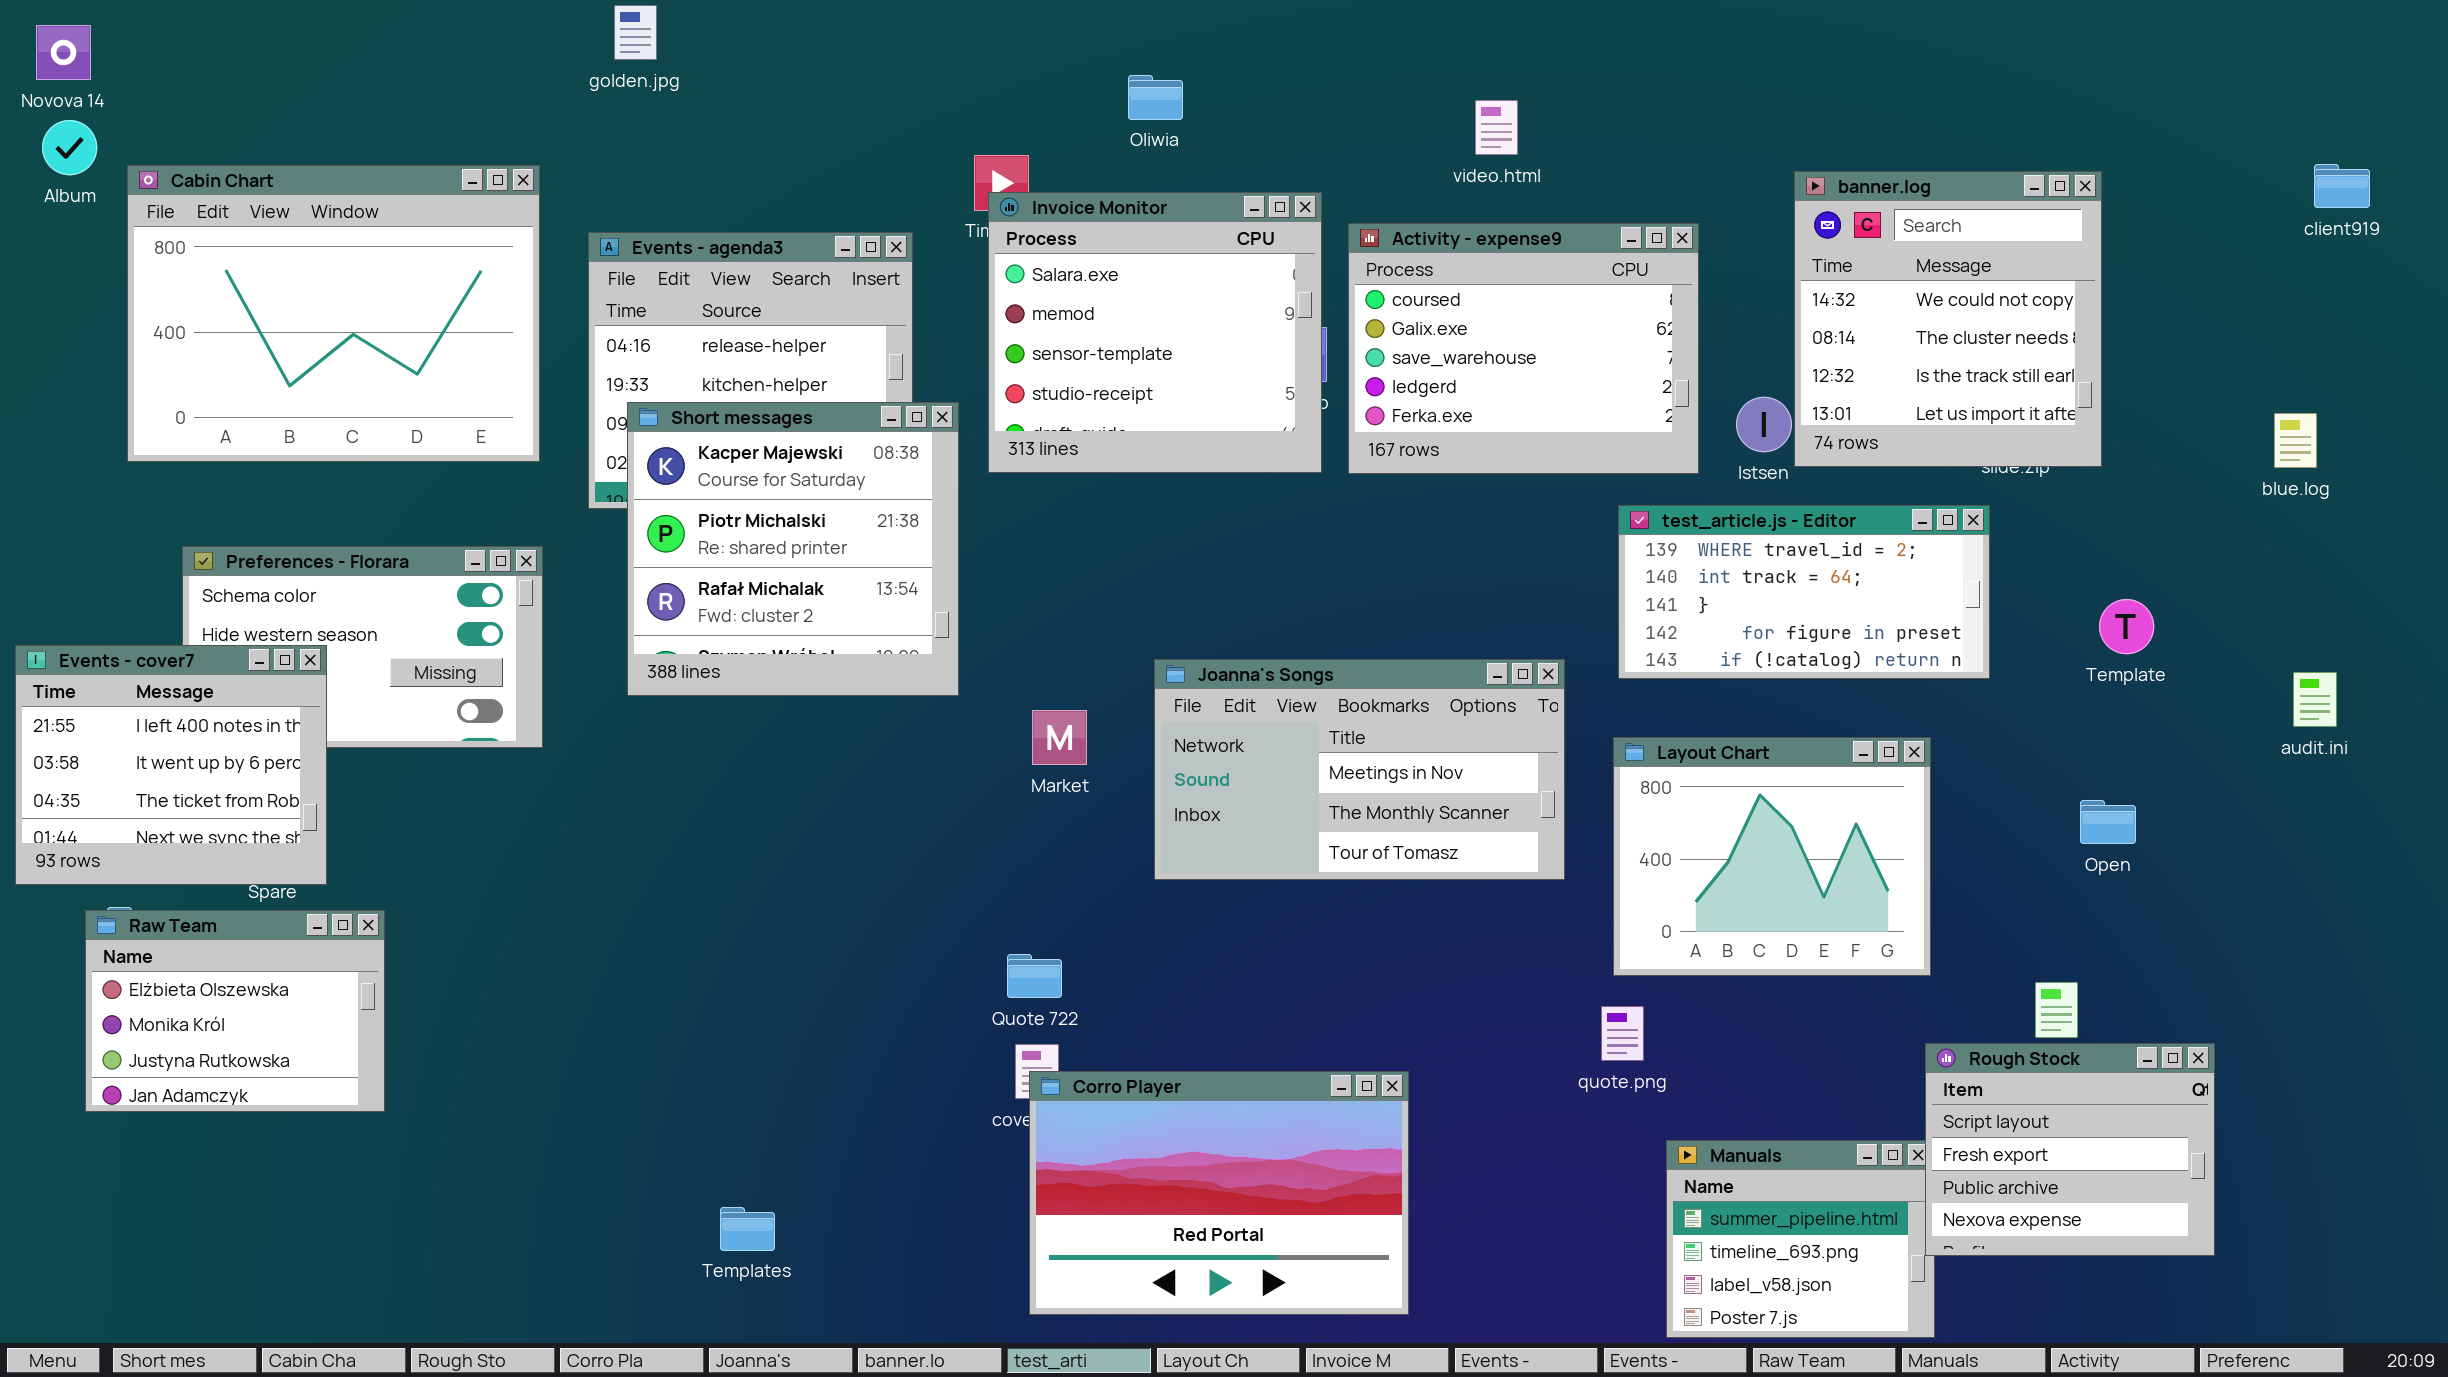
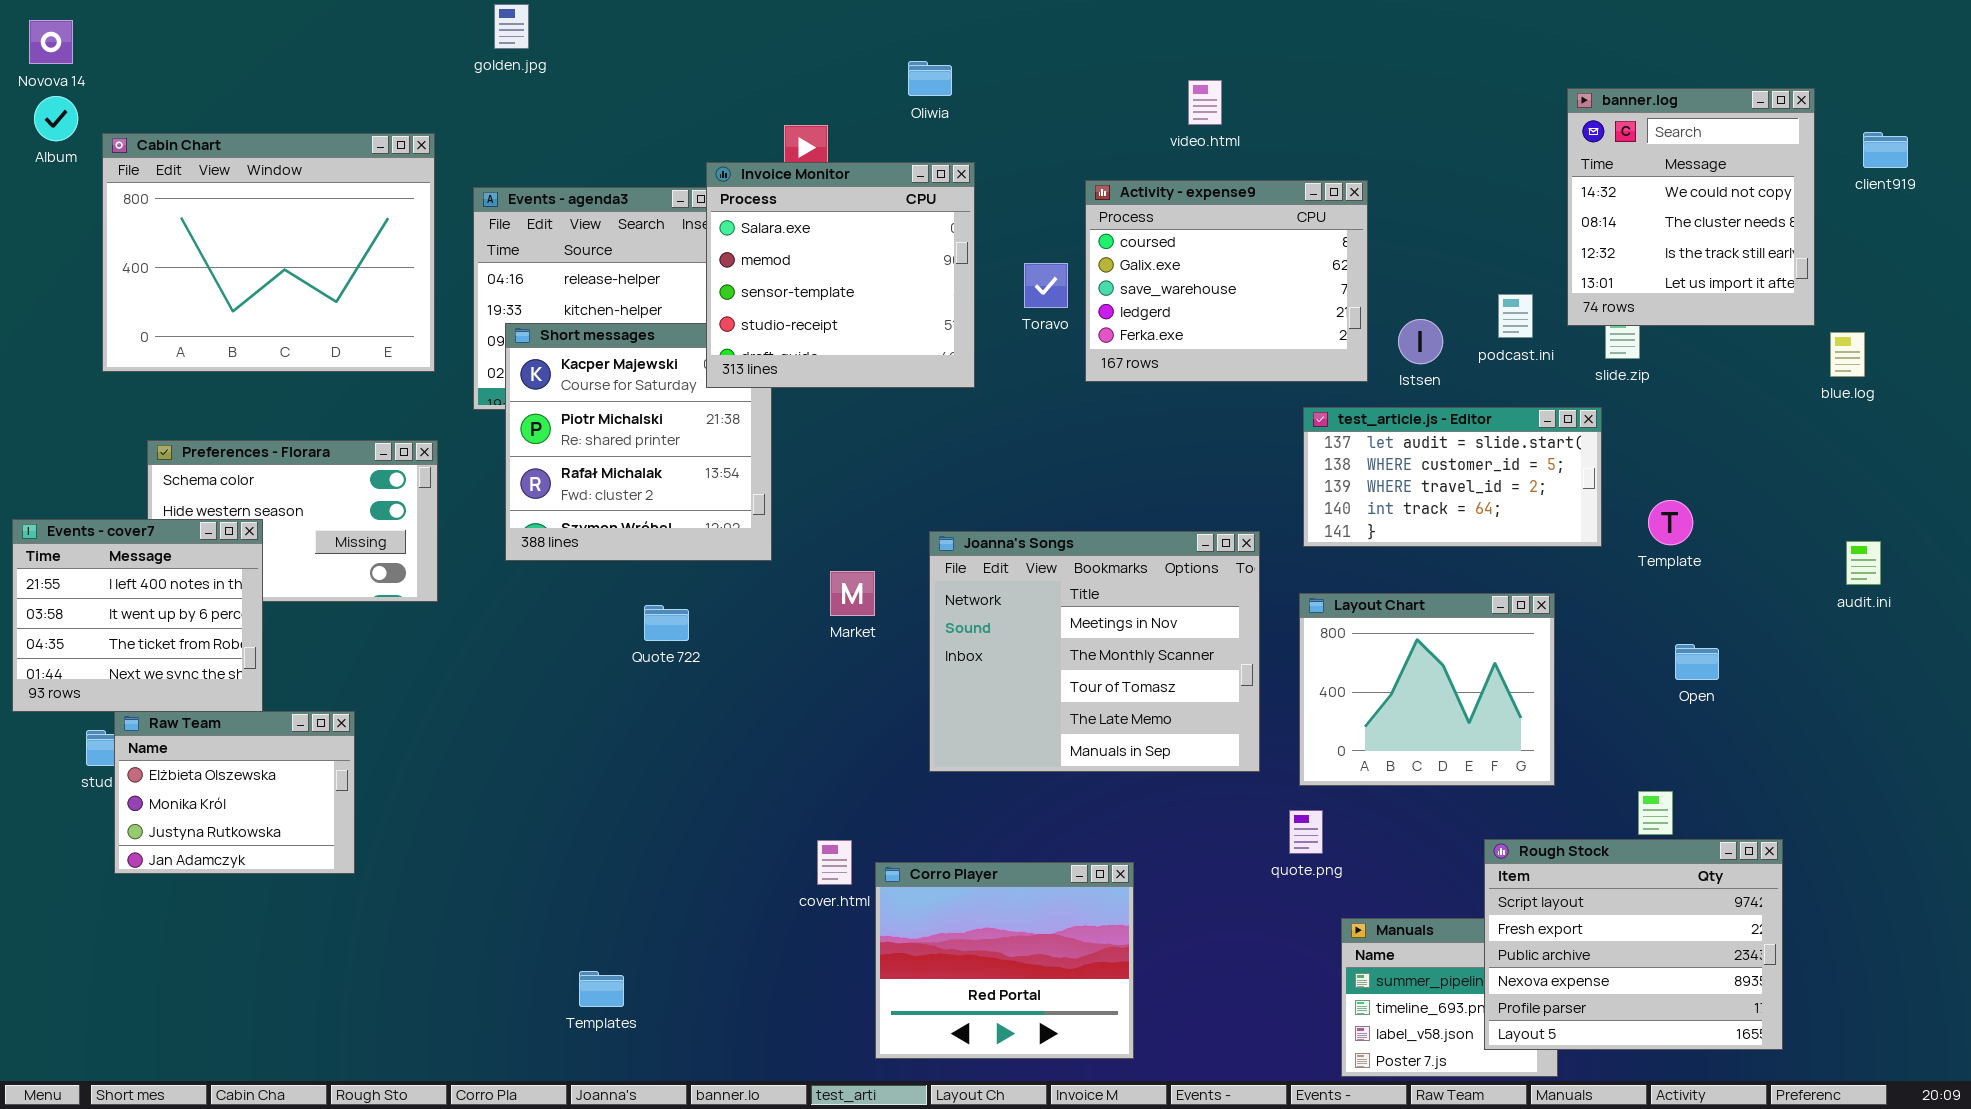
banner.log: [1794,171,2102,467] -> [1567,88,1815,326], moved
Invoice Monitor: [988,192,1322,473] -> [706,162,975,388], moved
test_article.js - Editor: [1618,505,1990,679] -> [1303,407,1602,547], scrolled up 2 rows
Template: [2099,599,2154,654] -> [1648,500,1693,545], moved
Joanna's Songs: [1154,659,1565,880] -> [929,531,1260,772], resized
Raw Team: [85,910,385,1112] -> [114,711,355,874], moved
Quote 722: [1007,954,1062,998] -> [644,605,689,641], moved
Rough Stock: [1925,1043,2215,1256] -> [1484,839,1783,1050], resized
Corro Player: [1029,1071,1409,1315] -> [875,862,1134,1059], resized

